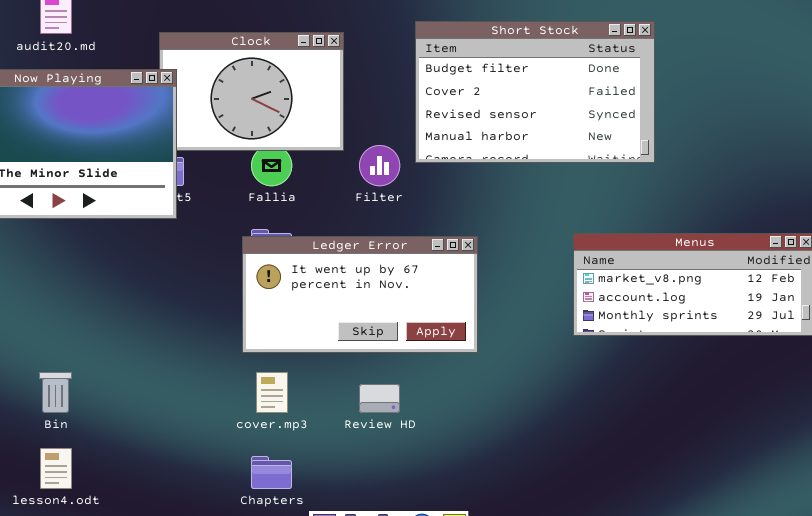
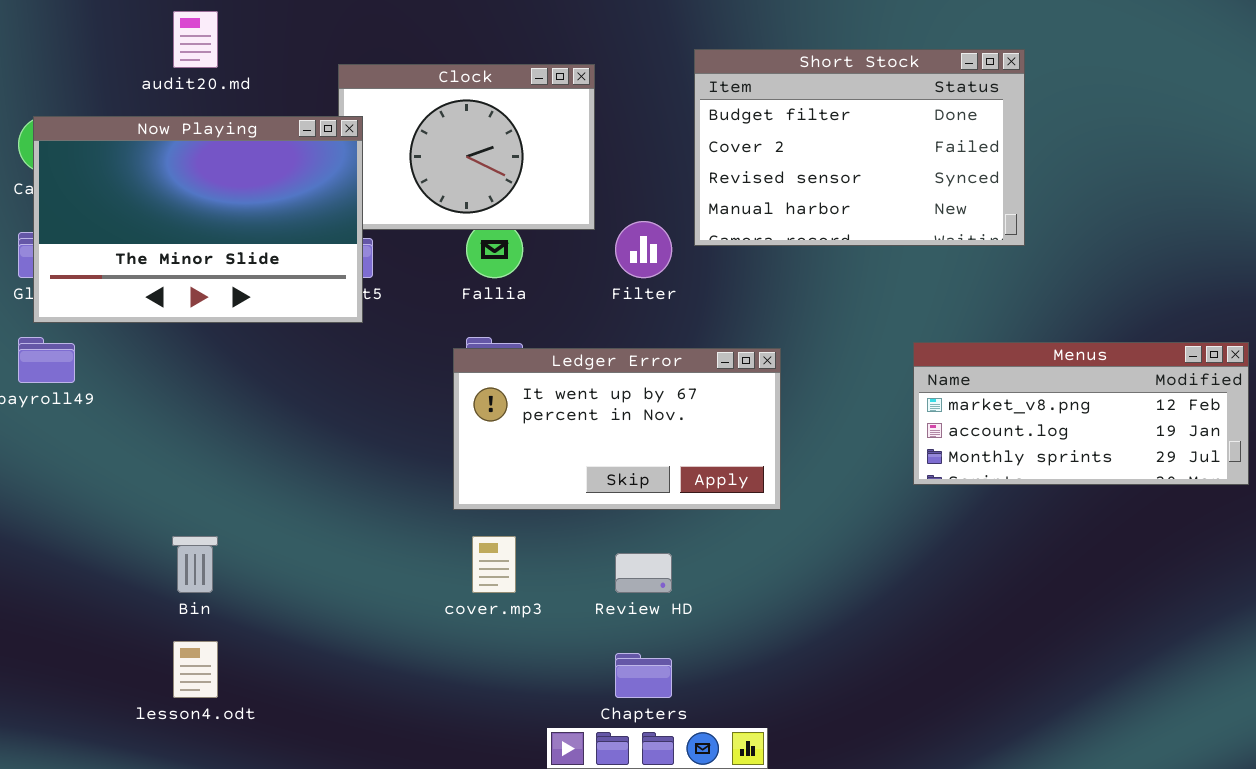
Chapters: [251,456,292,489] -> [615,653,672,698], moved

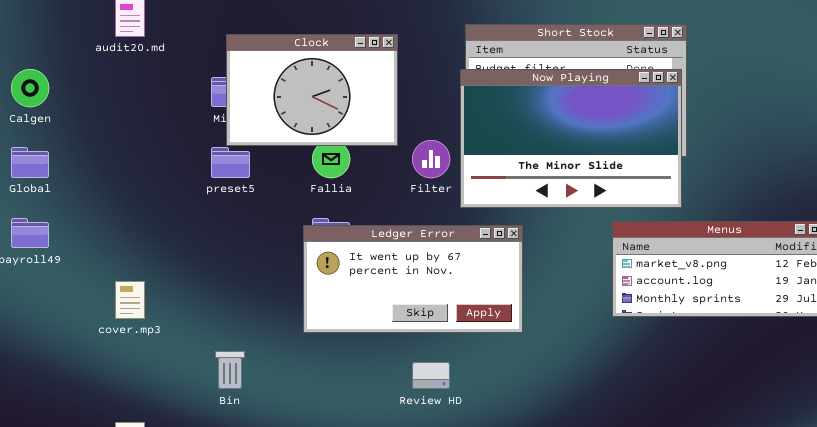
Now Playing: [33,116,363,323] -> [460,69,682,208], moved
Bin: [172,536,218,593] -> [215,351,245,389], moved
cover.mp3: [472,536,516,593] -> [115,281,145,319], moved

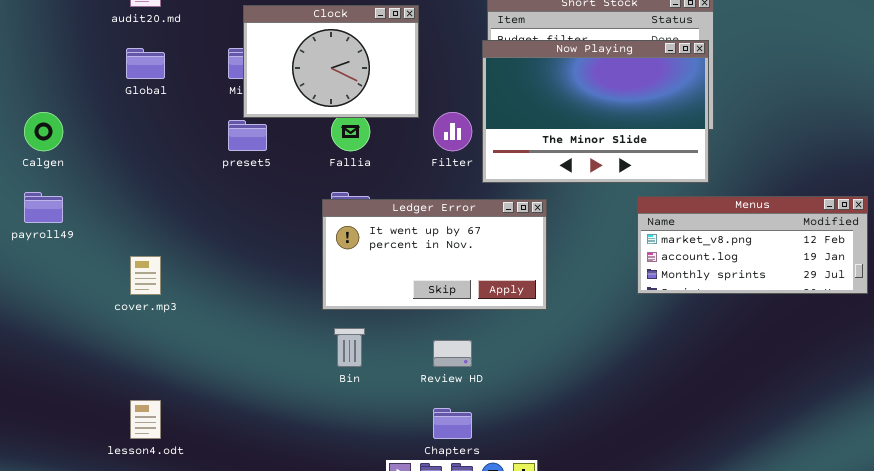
Calgen: [11,69,49,107] -> [24,112,63,151], moved
Global: [11,147,49,178] -> [126,48,165,79], moved
Bin: [215,351,245,389] -> [334,328,365,367], moved

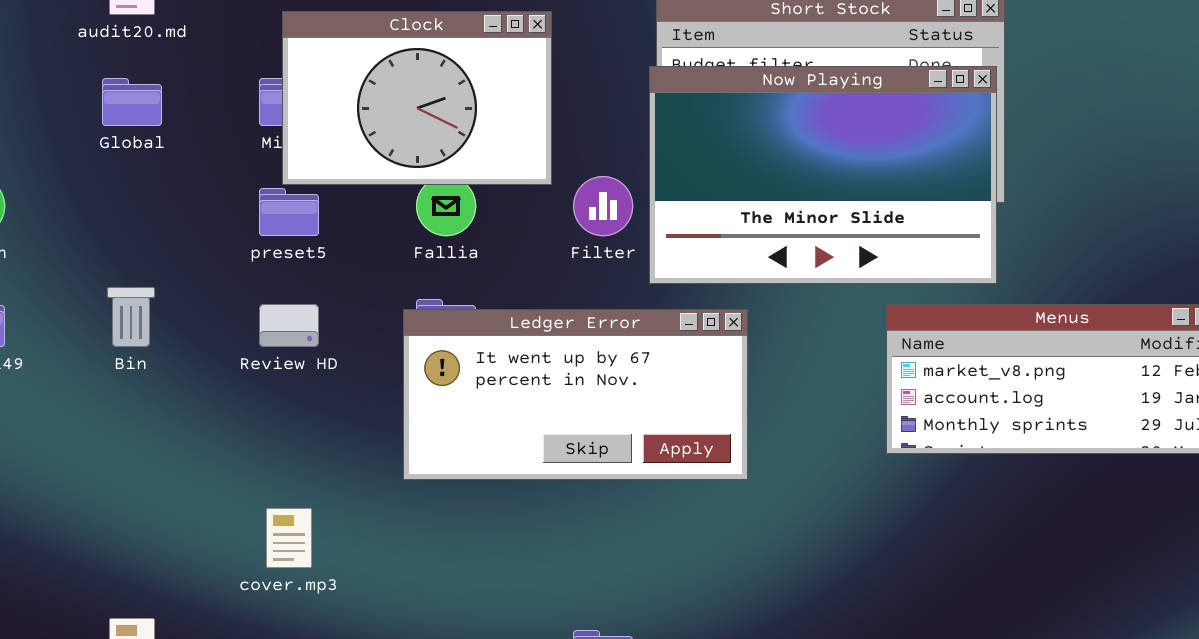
cover.mp3: [130,256,161,295] -> [266,508,312,568], moved
Bin: [334,328,365,367] -> [107,287,155,347], moved
Review HD: [433,340,472,367] -> [259,304,319,347], moved

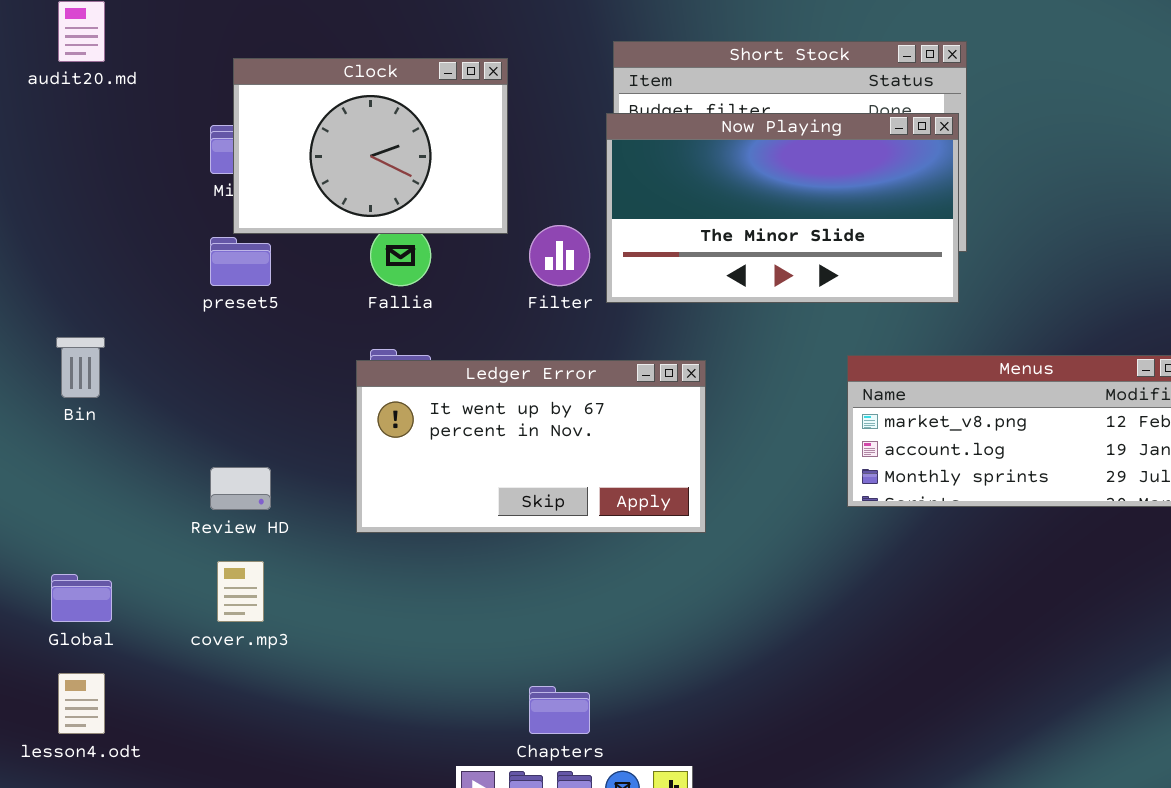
Now Playing: [649,66,997,284] -> [606,113,959,303], resized
Global: [102,78,162,126] -> [51,574,112,622], moved
Review HD: [259,304,319,347] -> [210,467,271,510], moved

